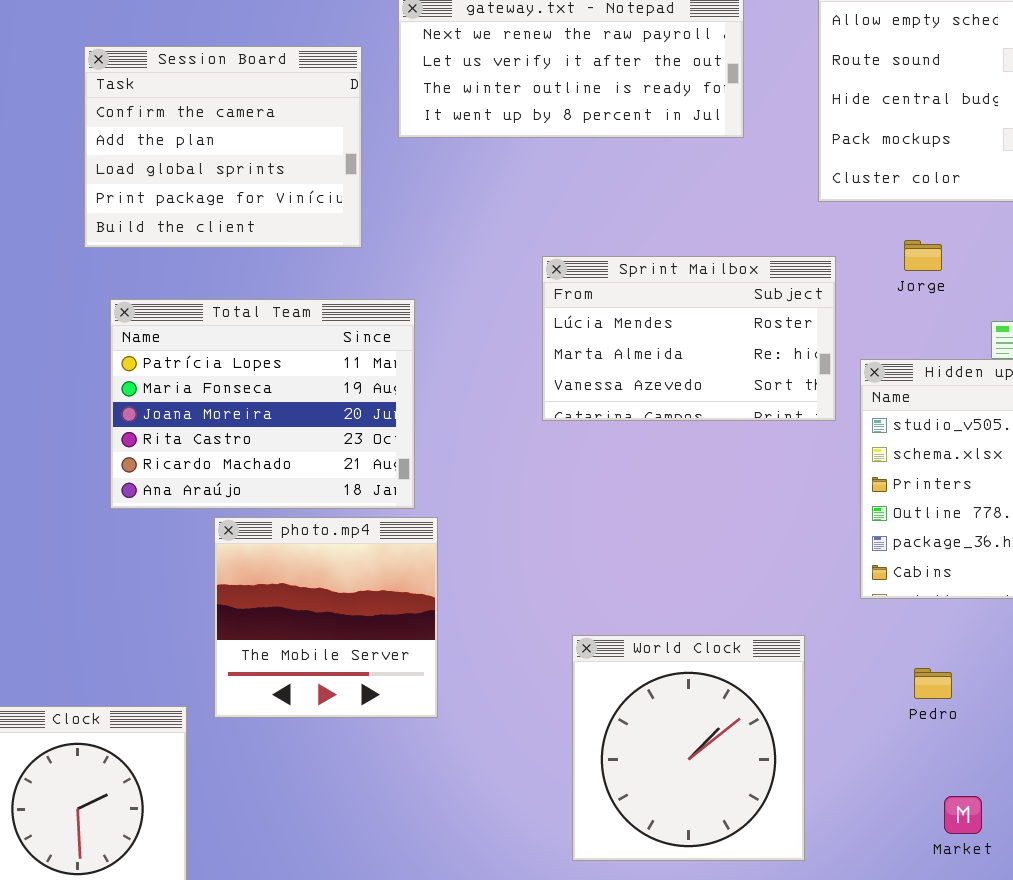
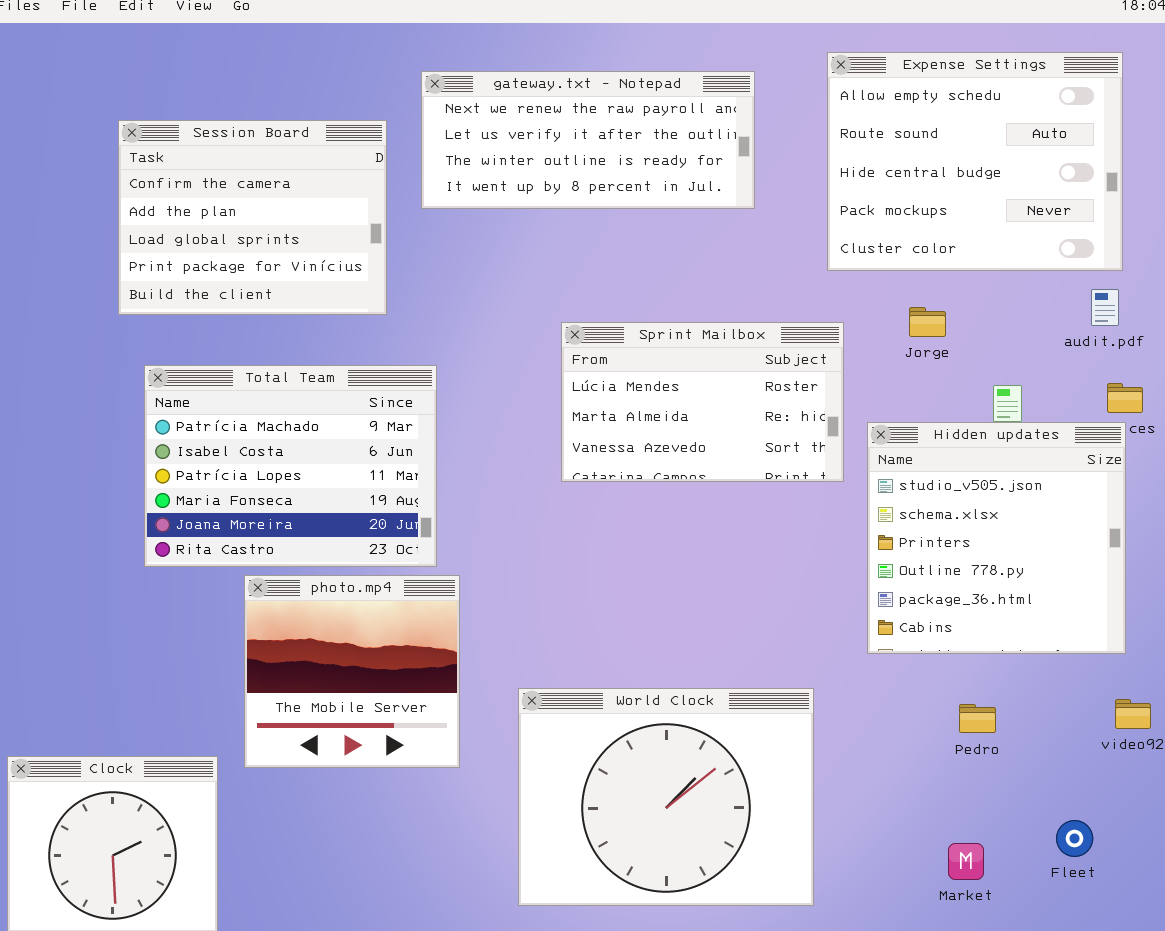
Total Team: [110,299,415,509] -> [144,365,437,567], scrolled up 2 rows
World Clock: [572,635,805,861] -> [518,688,814,906], resized
Pedro: [914,668,952,699] -> [959,704,996,733], moved

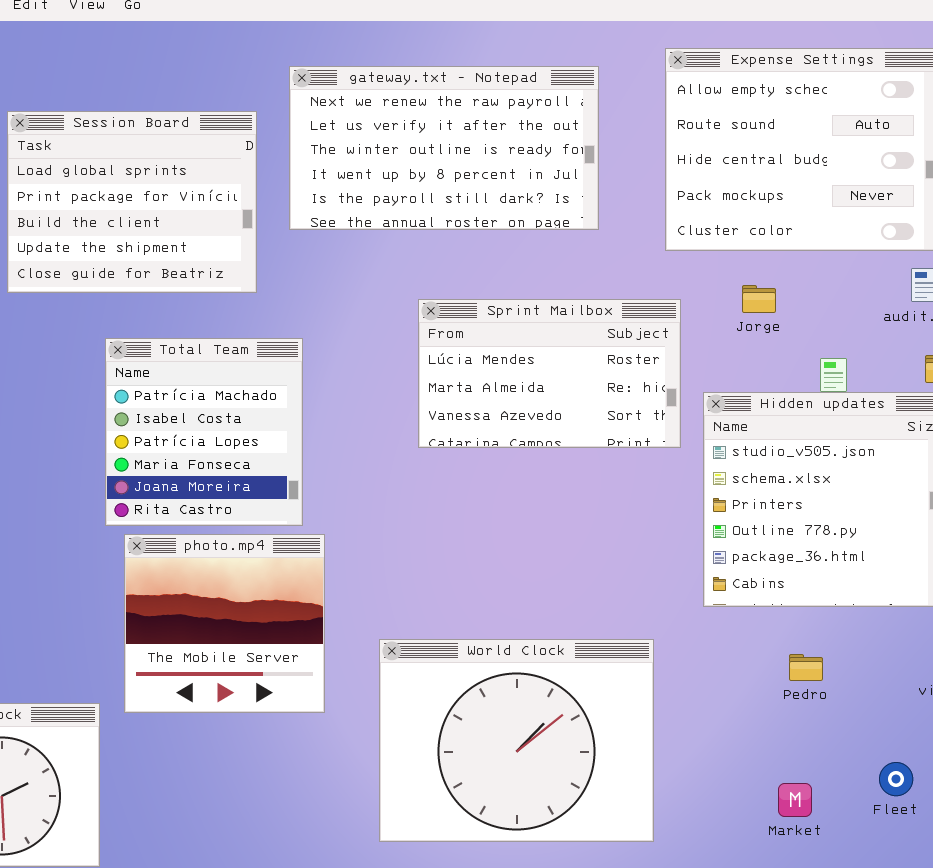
gateway.txt - Notepad: [421,71,755,209] -> [289,66,599,230], resized
Session Board: [118,120,387,315] -> [7,111,257,293], scrolled down 2 rows
Total Team: [144,365,437,567] -> [105,338,303,526], resized

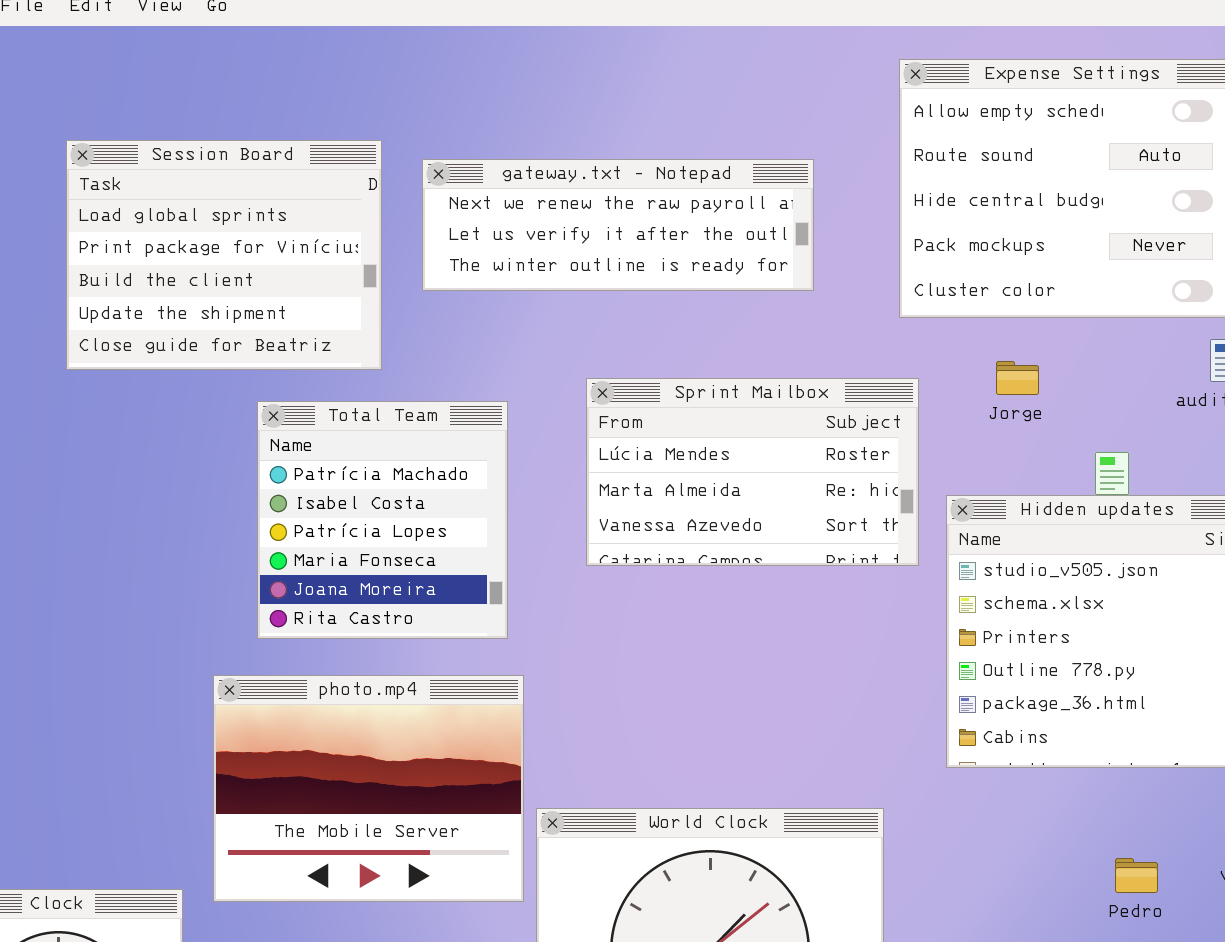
gateway.txt - Notepad: [289,66,599,230] -> [422,159,814,291], resized
Total Team: [105,338,303,526] -> [257,401,508,639], moved
photo.mp4: [124,534,325,713] -> [213,675,524,902], resized
Pedro: [789,654,823,681] -> [1115,858,1158,893], moved

